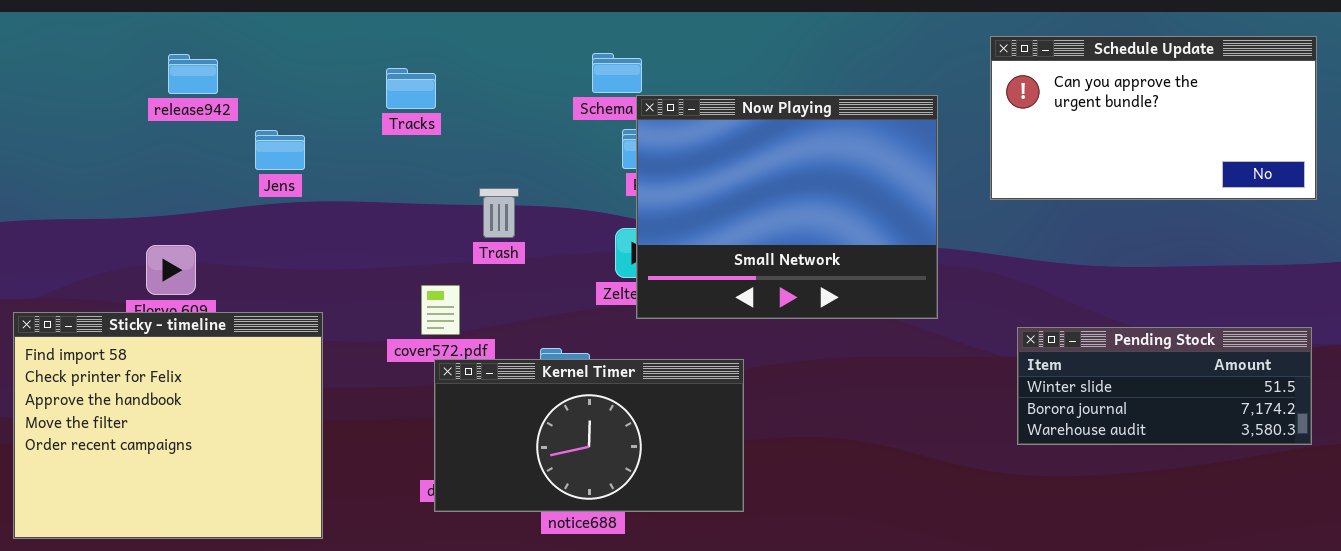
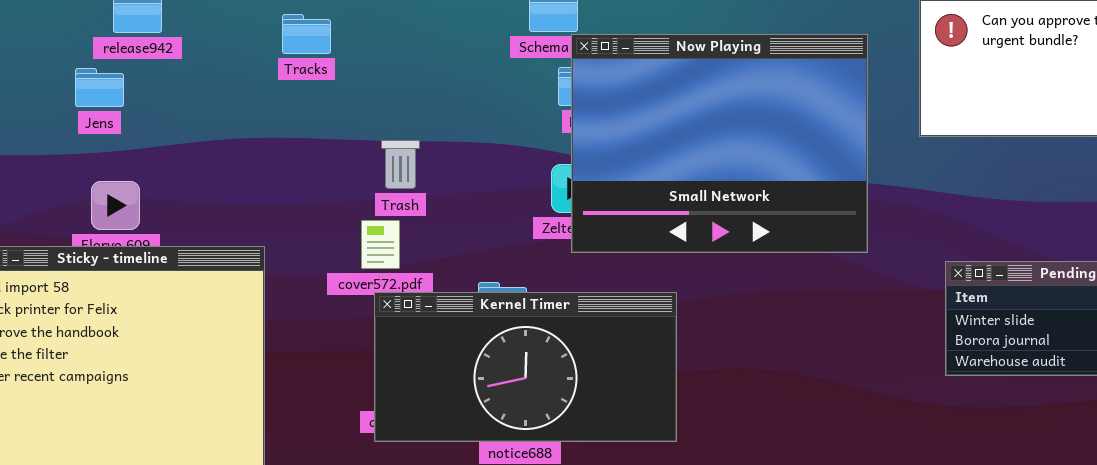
Tracks: [386,68,436,109] -> [282,14,331,54], moved
Jens: [255,130,305,170] -> [75,68,124,107], moved
Trash: [479,188,519,238] -> [381,140,420,189], moved

